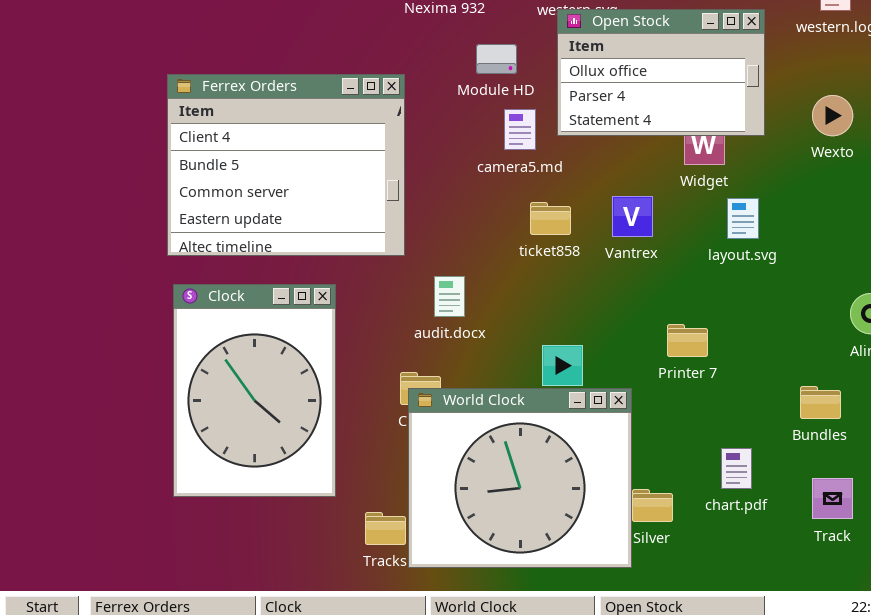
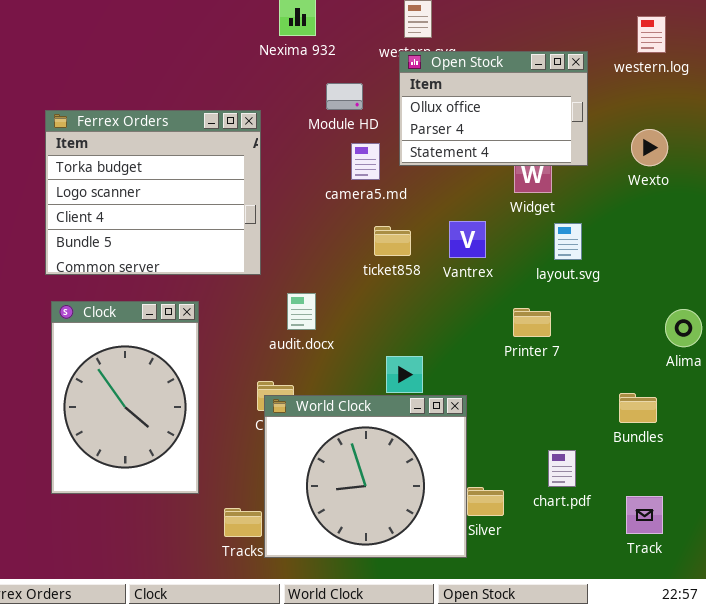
Ferrex Orders: [167,74,405,256] -> [45,110,261,275], scrolled up 2 rows
Printer 7: [667,324,708,357] -> [513,308,551,337], moved
Track: [812,478,853,519] -> [626,496,663,534], moved

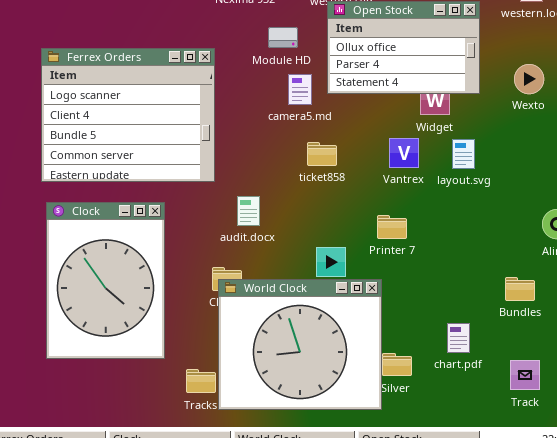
Ferrex Orders: [45,110,261,275] -> [41,48,215,182], scrolled down 1 row
Vantrex: [449,221,486,258] -> [389,138,419,168], moved
Printer 7: [513,308,551,337] -> [377,215,407,239], moved

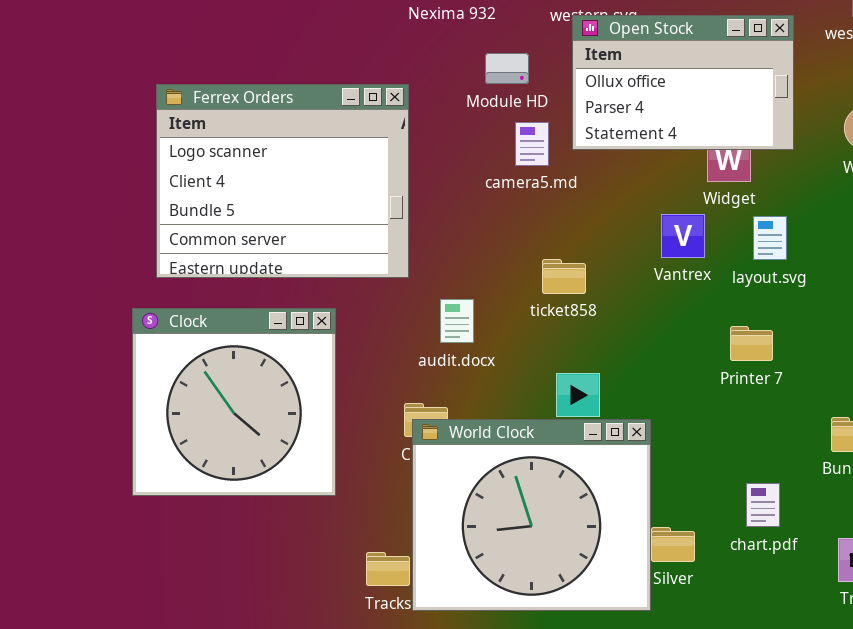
ticket858: [307,142,337,166] -> [542,259,586,294], moved
Clock: [46,202,165,359] -> [132,308,336,496], resized
Printer 7: [377,215,407,239] -> [730,326,773,361], moved

